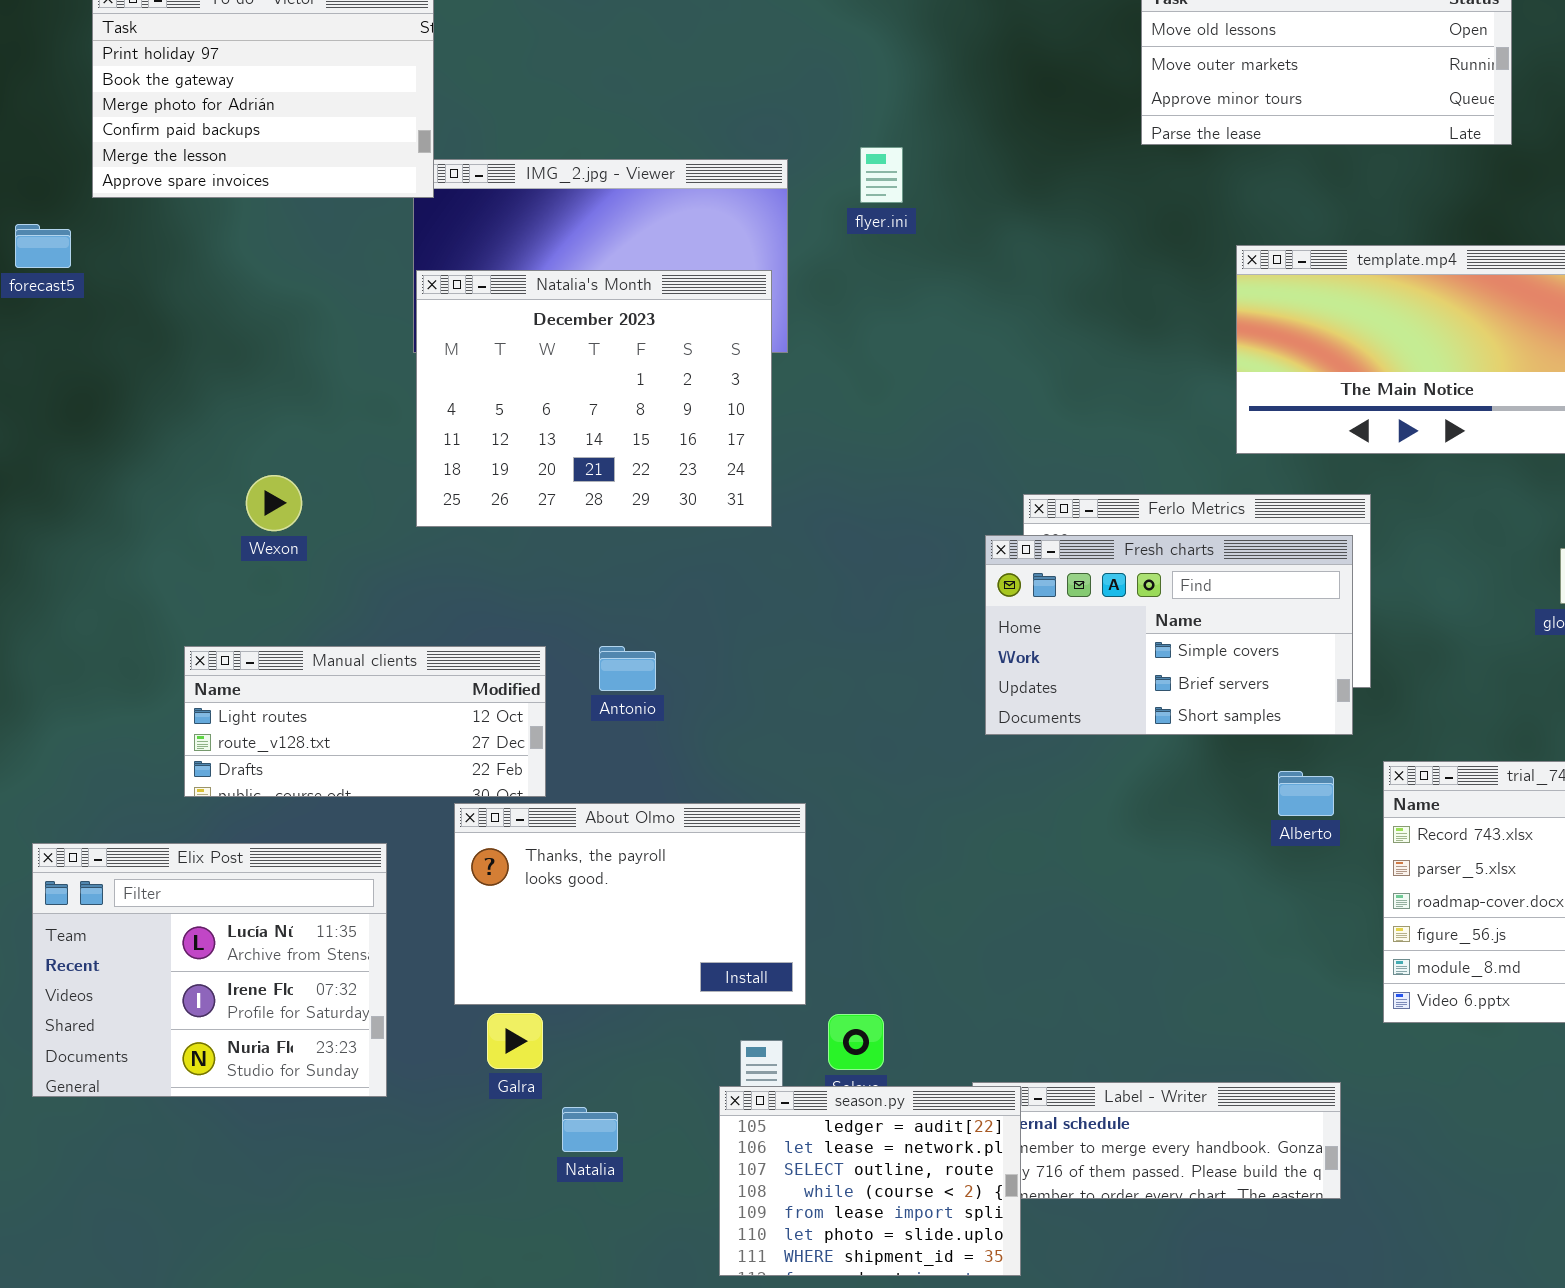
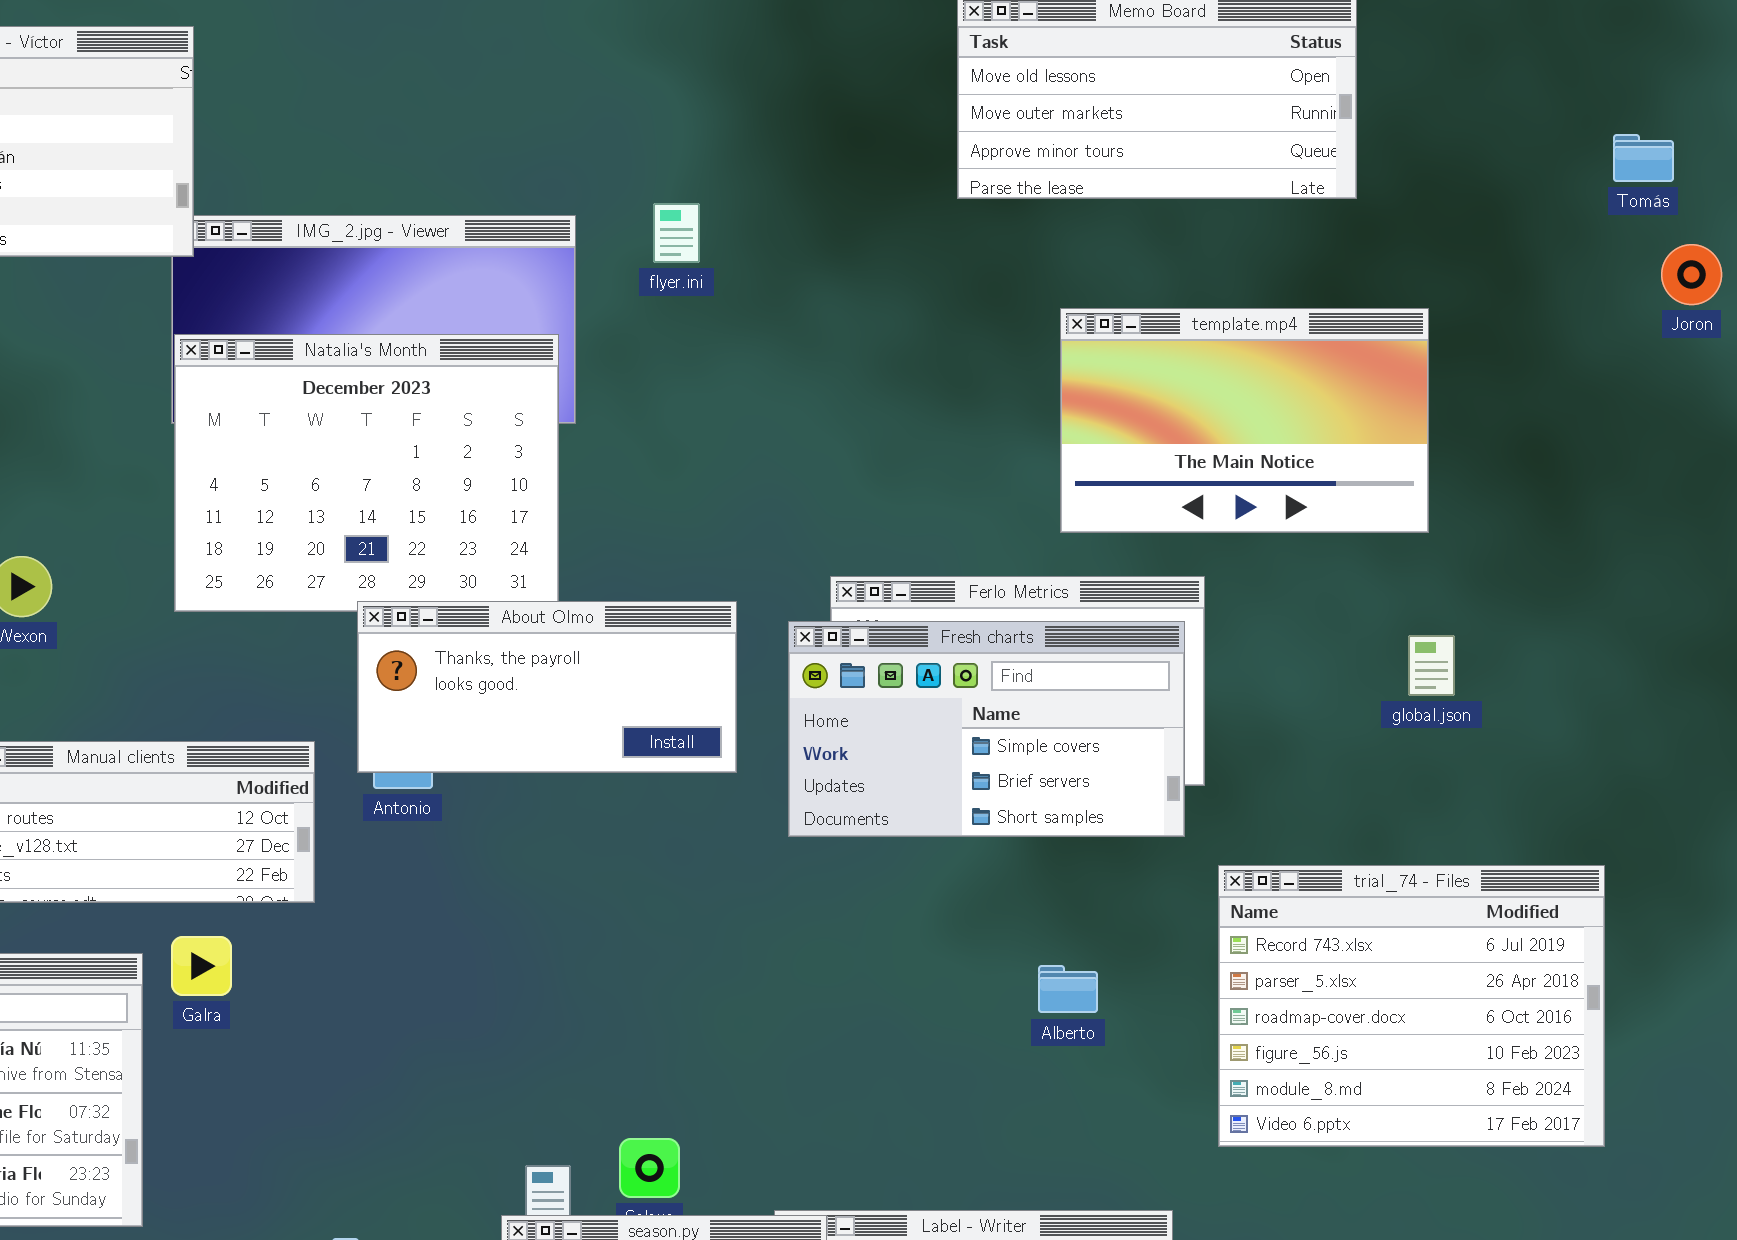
Alberto: [1278,771,1334,816] -> [1038,965,1098,1013], moved
About Olmo: [454,803,806,1005] -> [357,601,737,773], moved, resized
Galra: [487,1013,543,1069] -> [171,936,232,996], moved

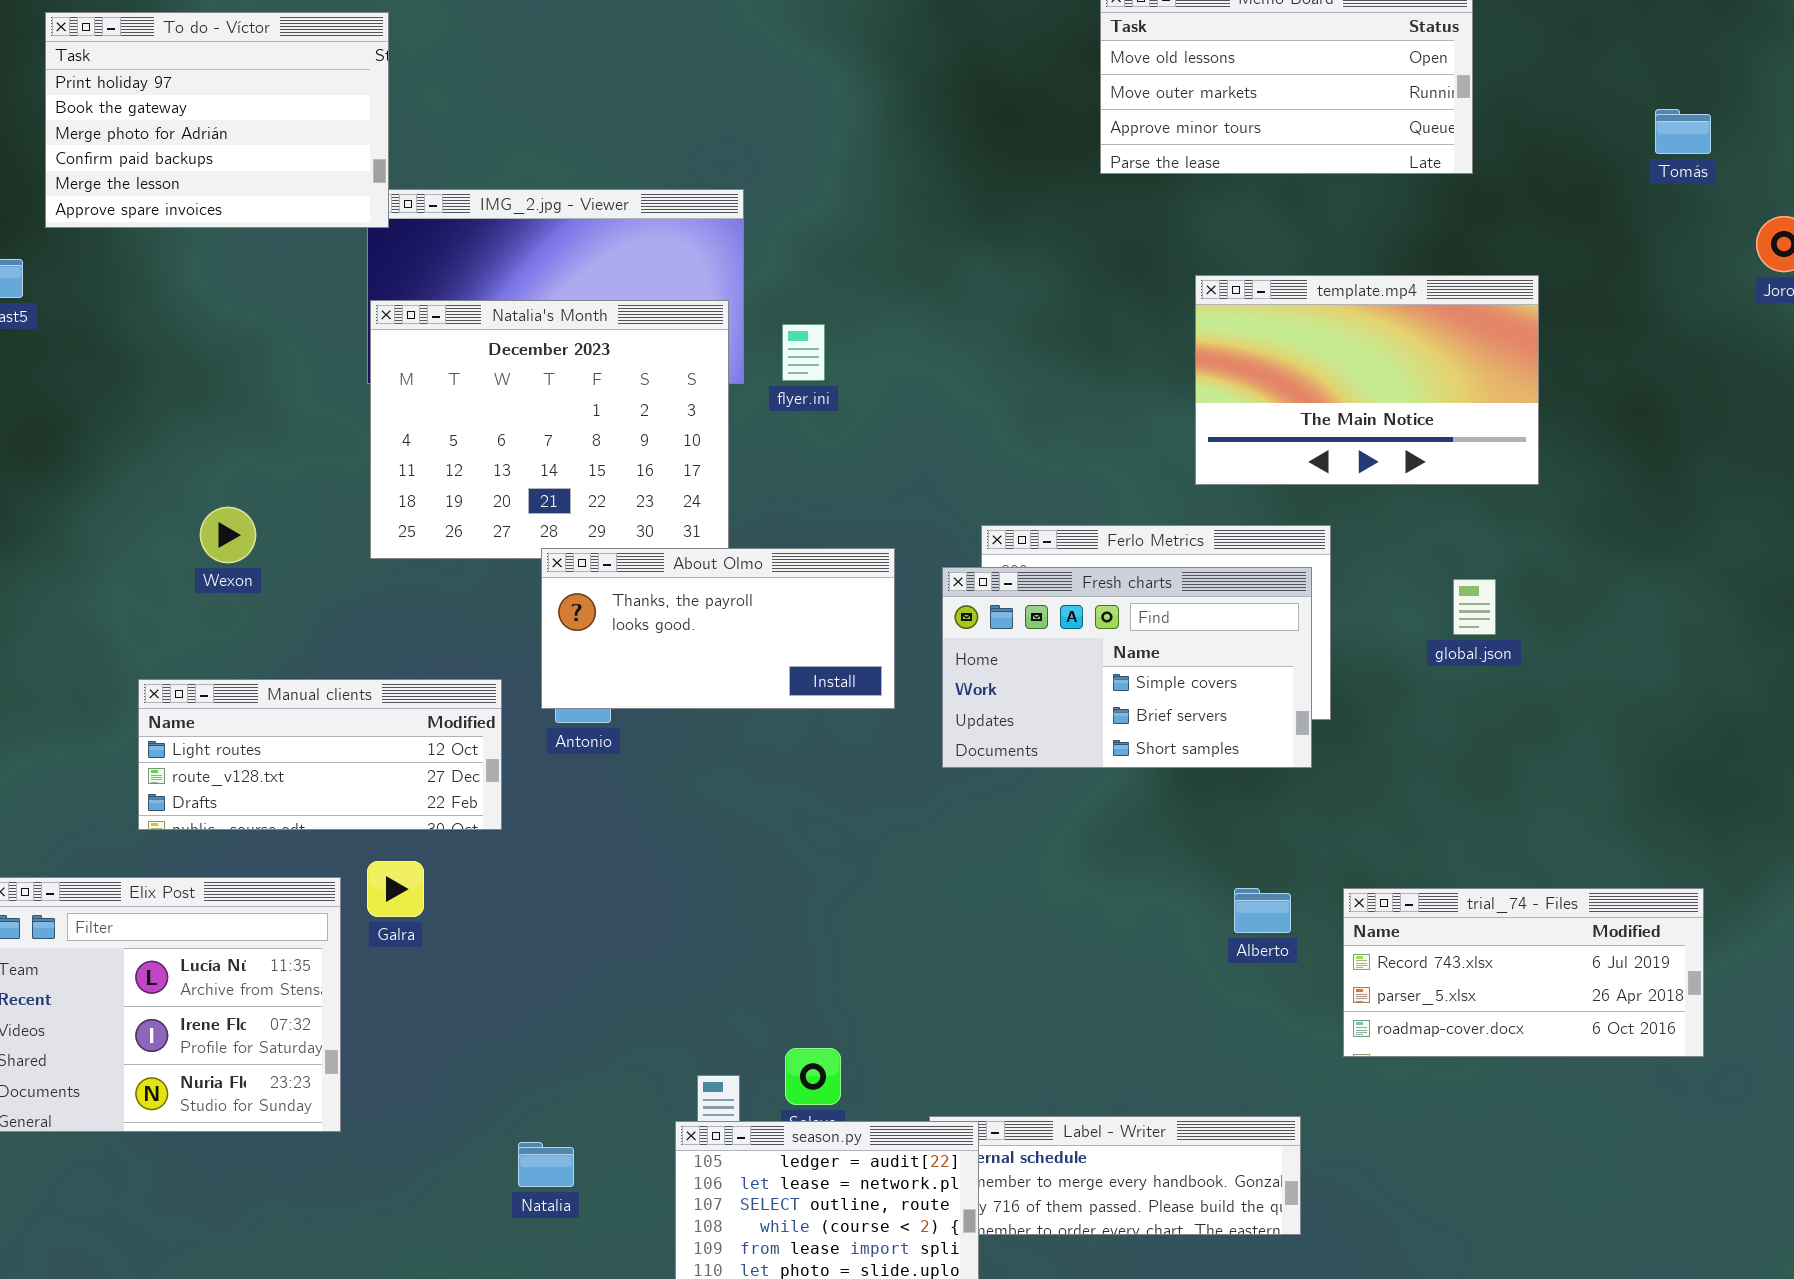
Tomás: [1613,134,1674,182] -> [1655,109,1711,154], moved
flyer.ini: [653,203,700,263] -> [782,324,825,381], moved
global.json: [1408,635,1455,696] -> [1453,579,1496,635], moved
trial_74 - Files: [1218,865,1605,1147] -> [1343,888,1704,1057], resized
Alberto: [1038,965,1098,1013] -> [1234,888,1291,933], moved

